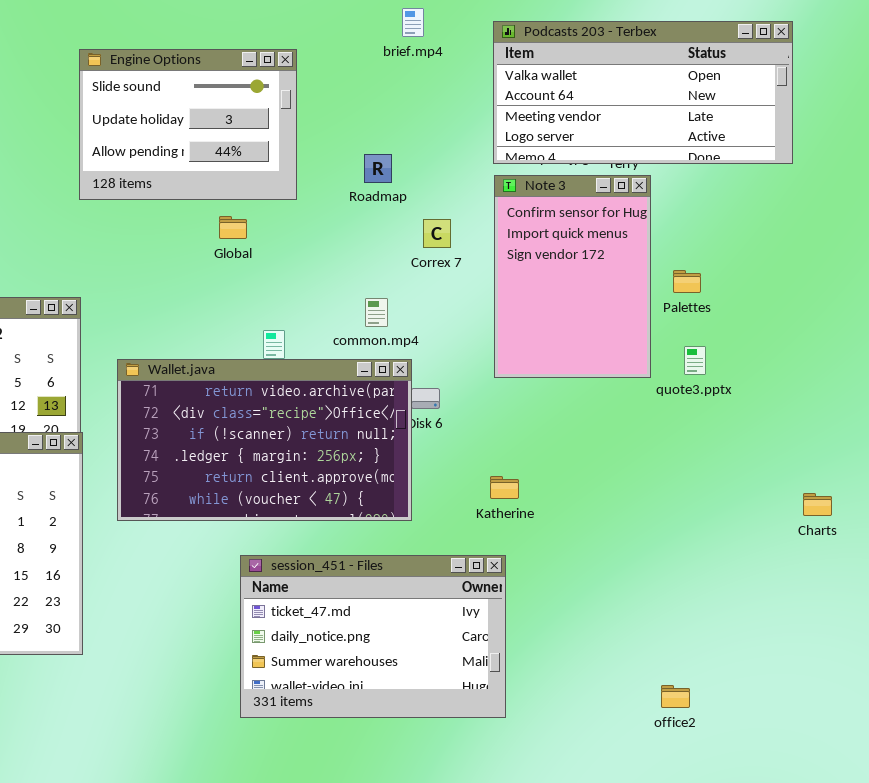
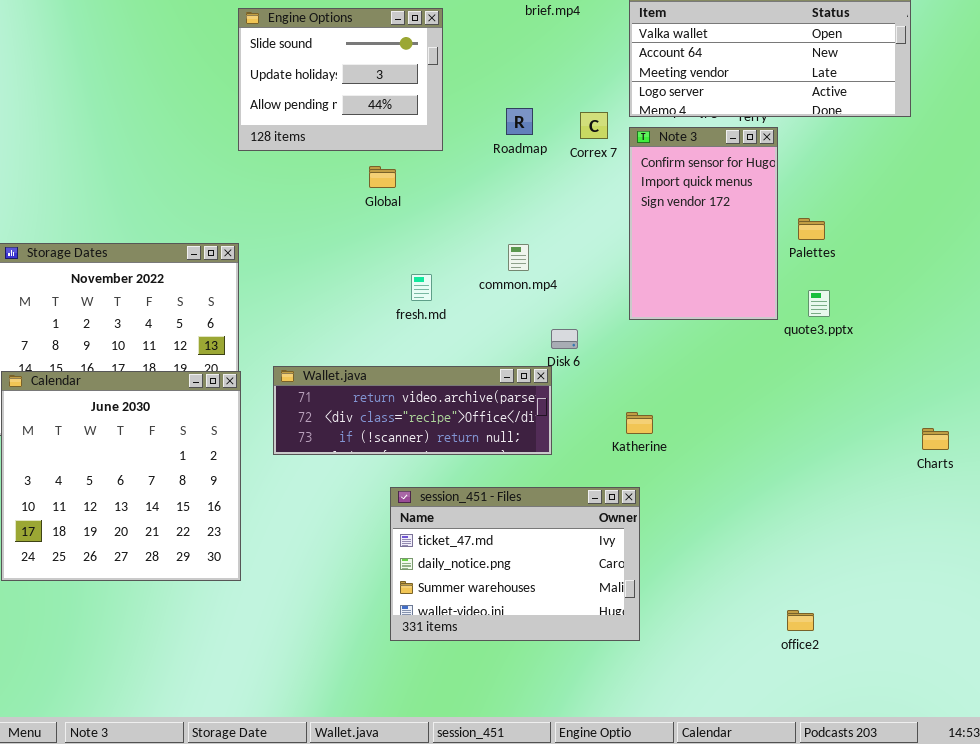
Correx 7: [423,219,451,248] -> [580,112,608,139], moved
Wallet.java: [117,359,412,521] -> [273,366,552,455], resized

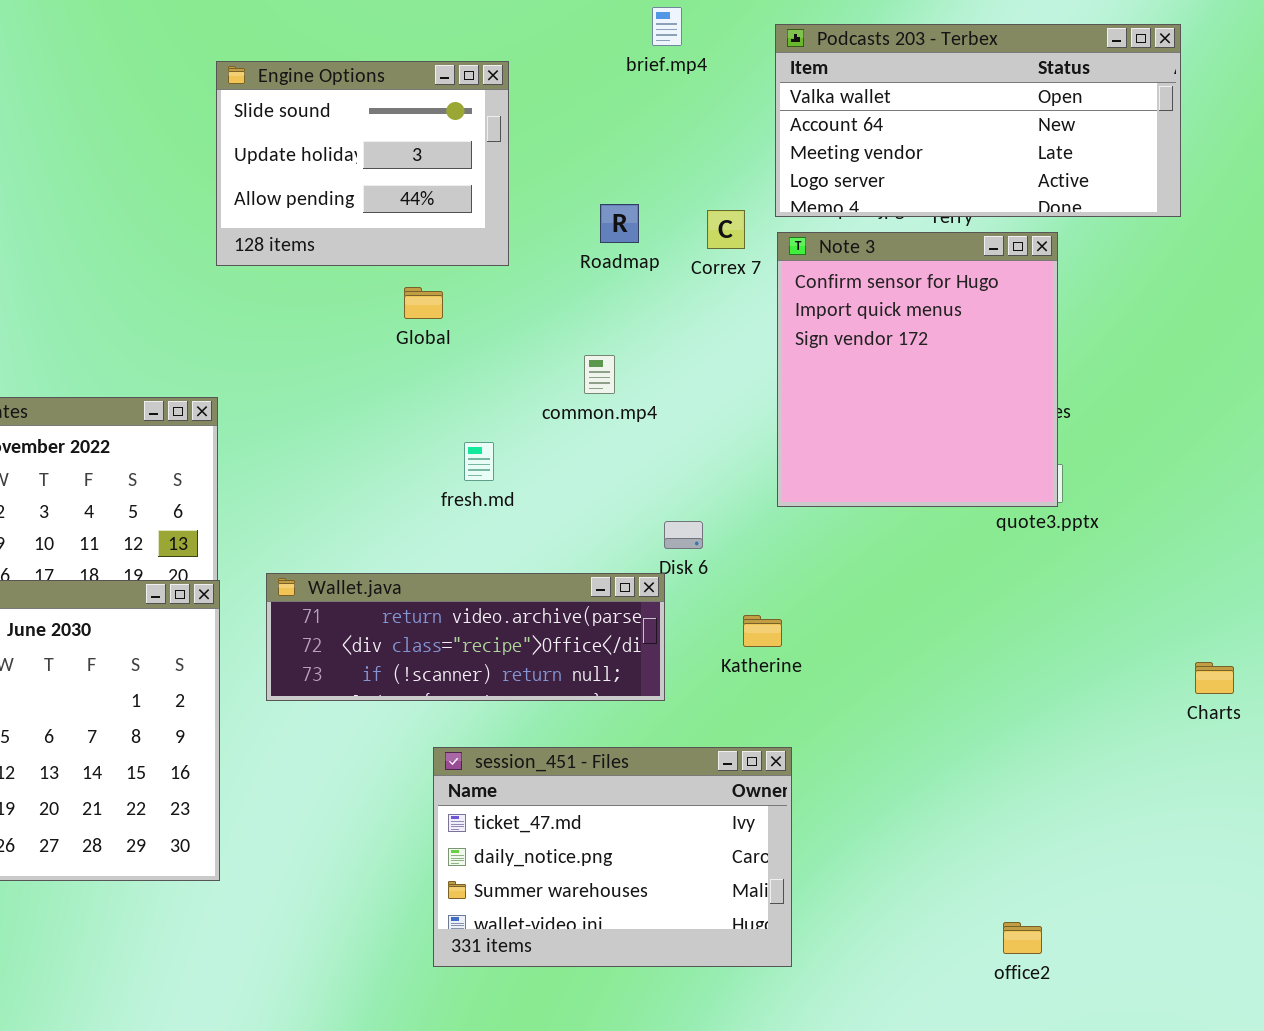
Note 3: [629,127,778,320] -> [777,232,1058,507], resized
common.mp4: [508,244,529,271] -> [584,355,615,394], moved
Katherine: [626,412,653,434] -> [743,615,782,647], moved

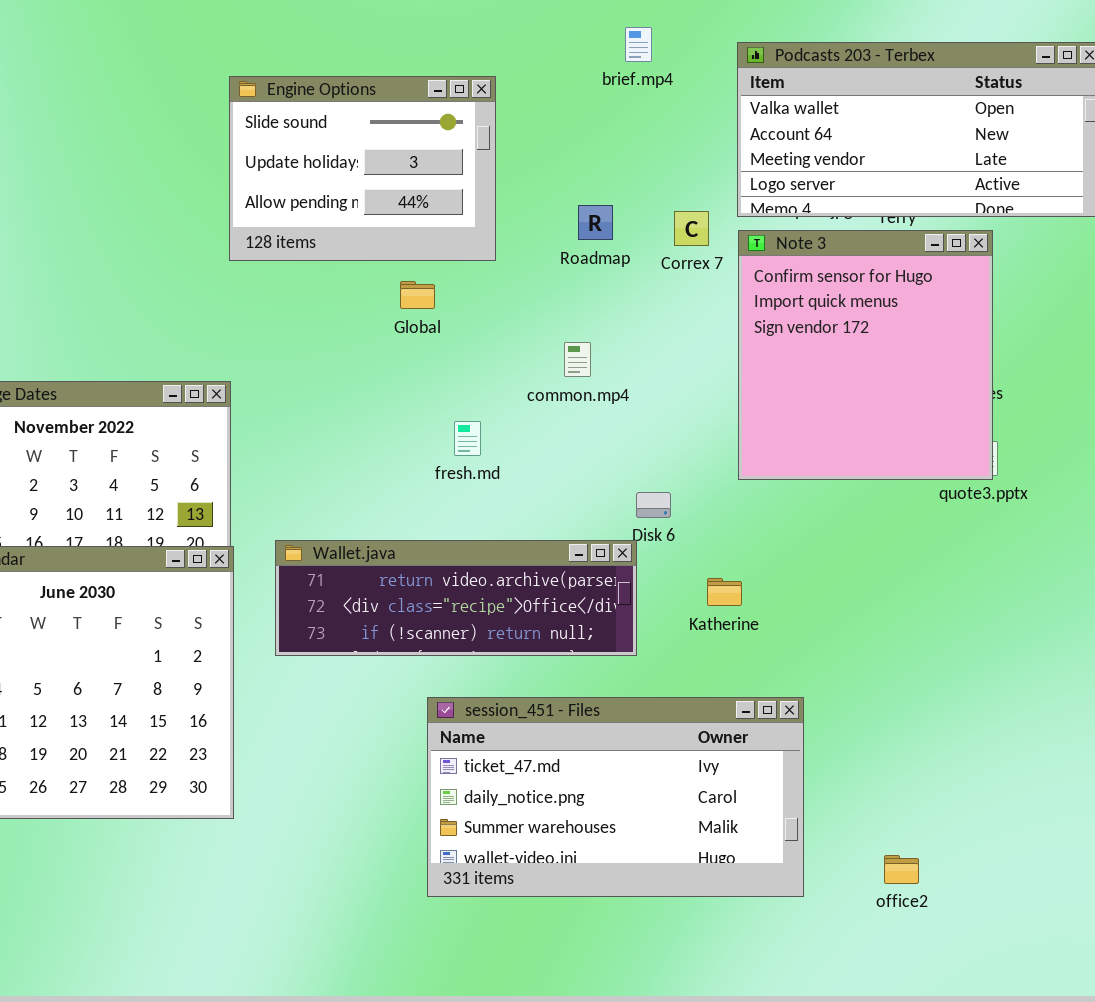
session_451 - Files: [433,747,792,967] -> [427,697,804,897], resized
office2: [1003,922,1042,954] -> [884,855,919,884], moved

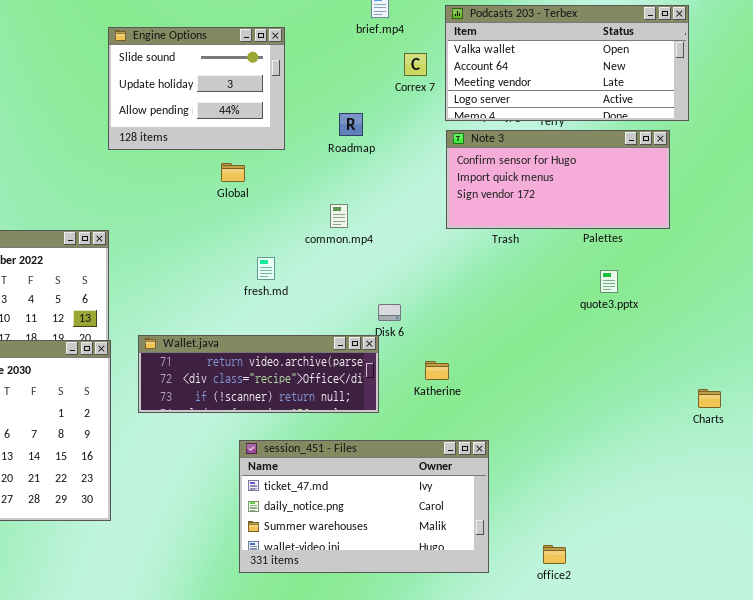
Correx 7: [674,211,709,246] -> [404,53,427,76], moved
Note 3: [738,230,993,480] -> [446,130,670,229], resized

